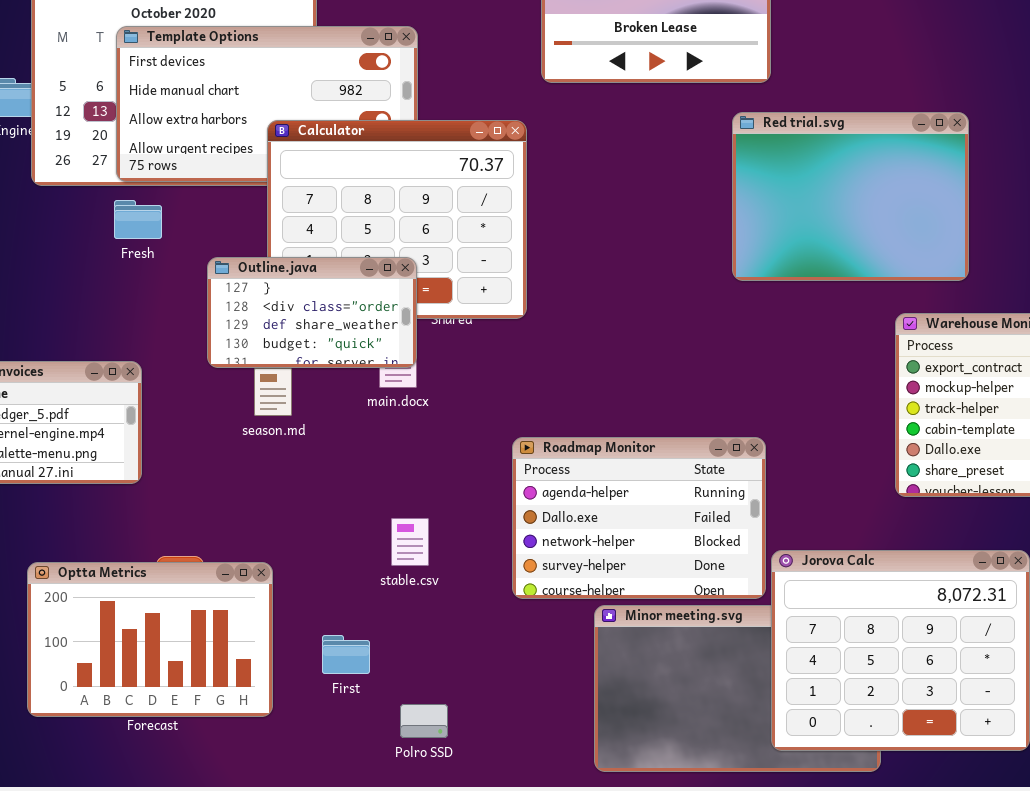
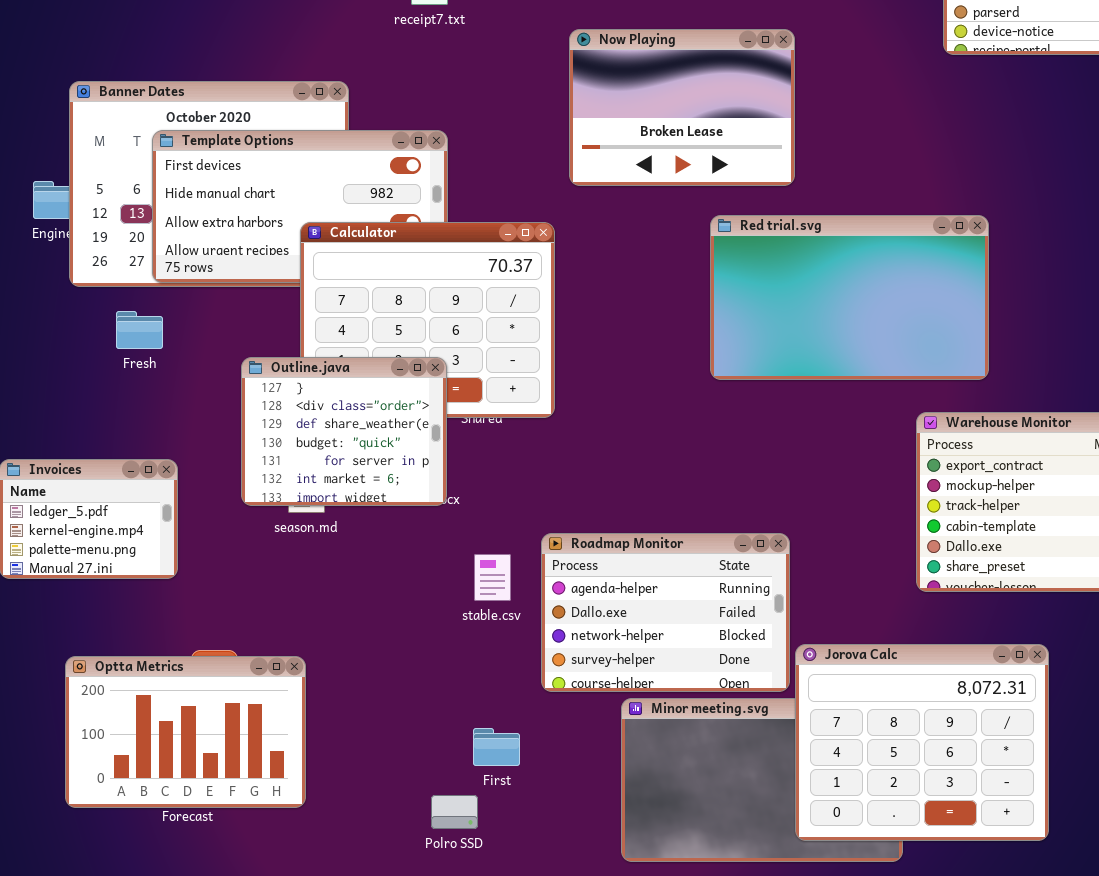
Red trial.svg: [732,112,969,281] -> [710,215,989,380], resized
Fresh: [114,200,162,239] -> [116,311,163,349], moved
Outline.java: [207,257,417,368] -> [241,357,447,506], resized
stable.csv: [391,518,429,566] -> [474,554,511,601], moved
First: [322,635,370,674] -> [473,728,520,766], moved

